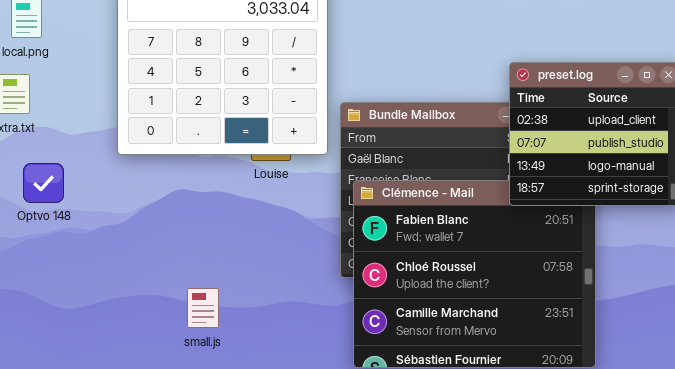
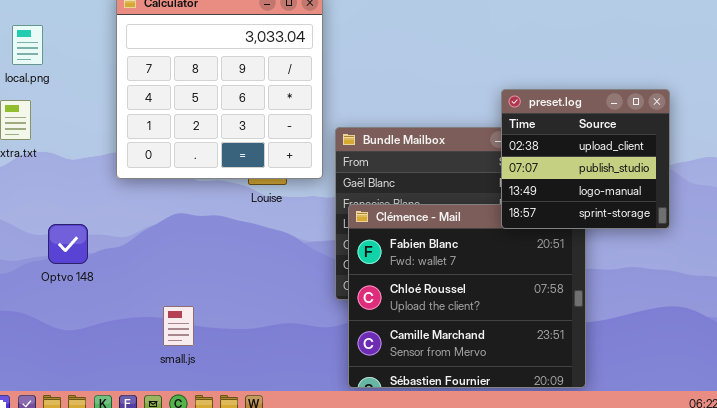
Optvo 148: [23,163,64,203] -> [48,224,88,264], moved
small.js: [187,288,219,328] -> [163,306,194,346], moved

